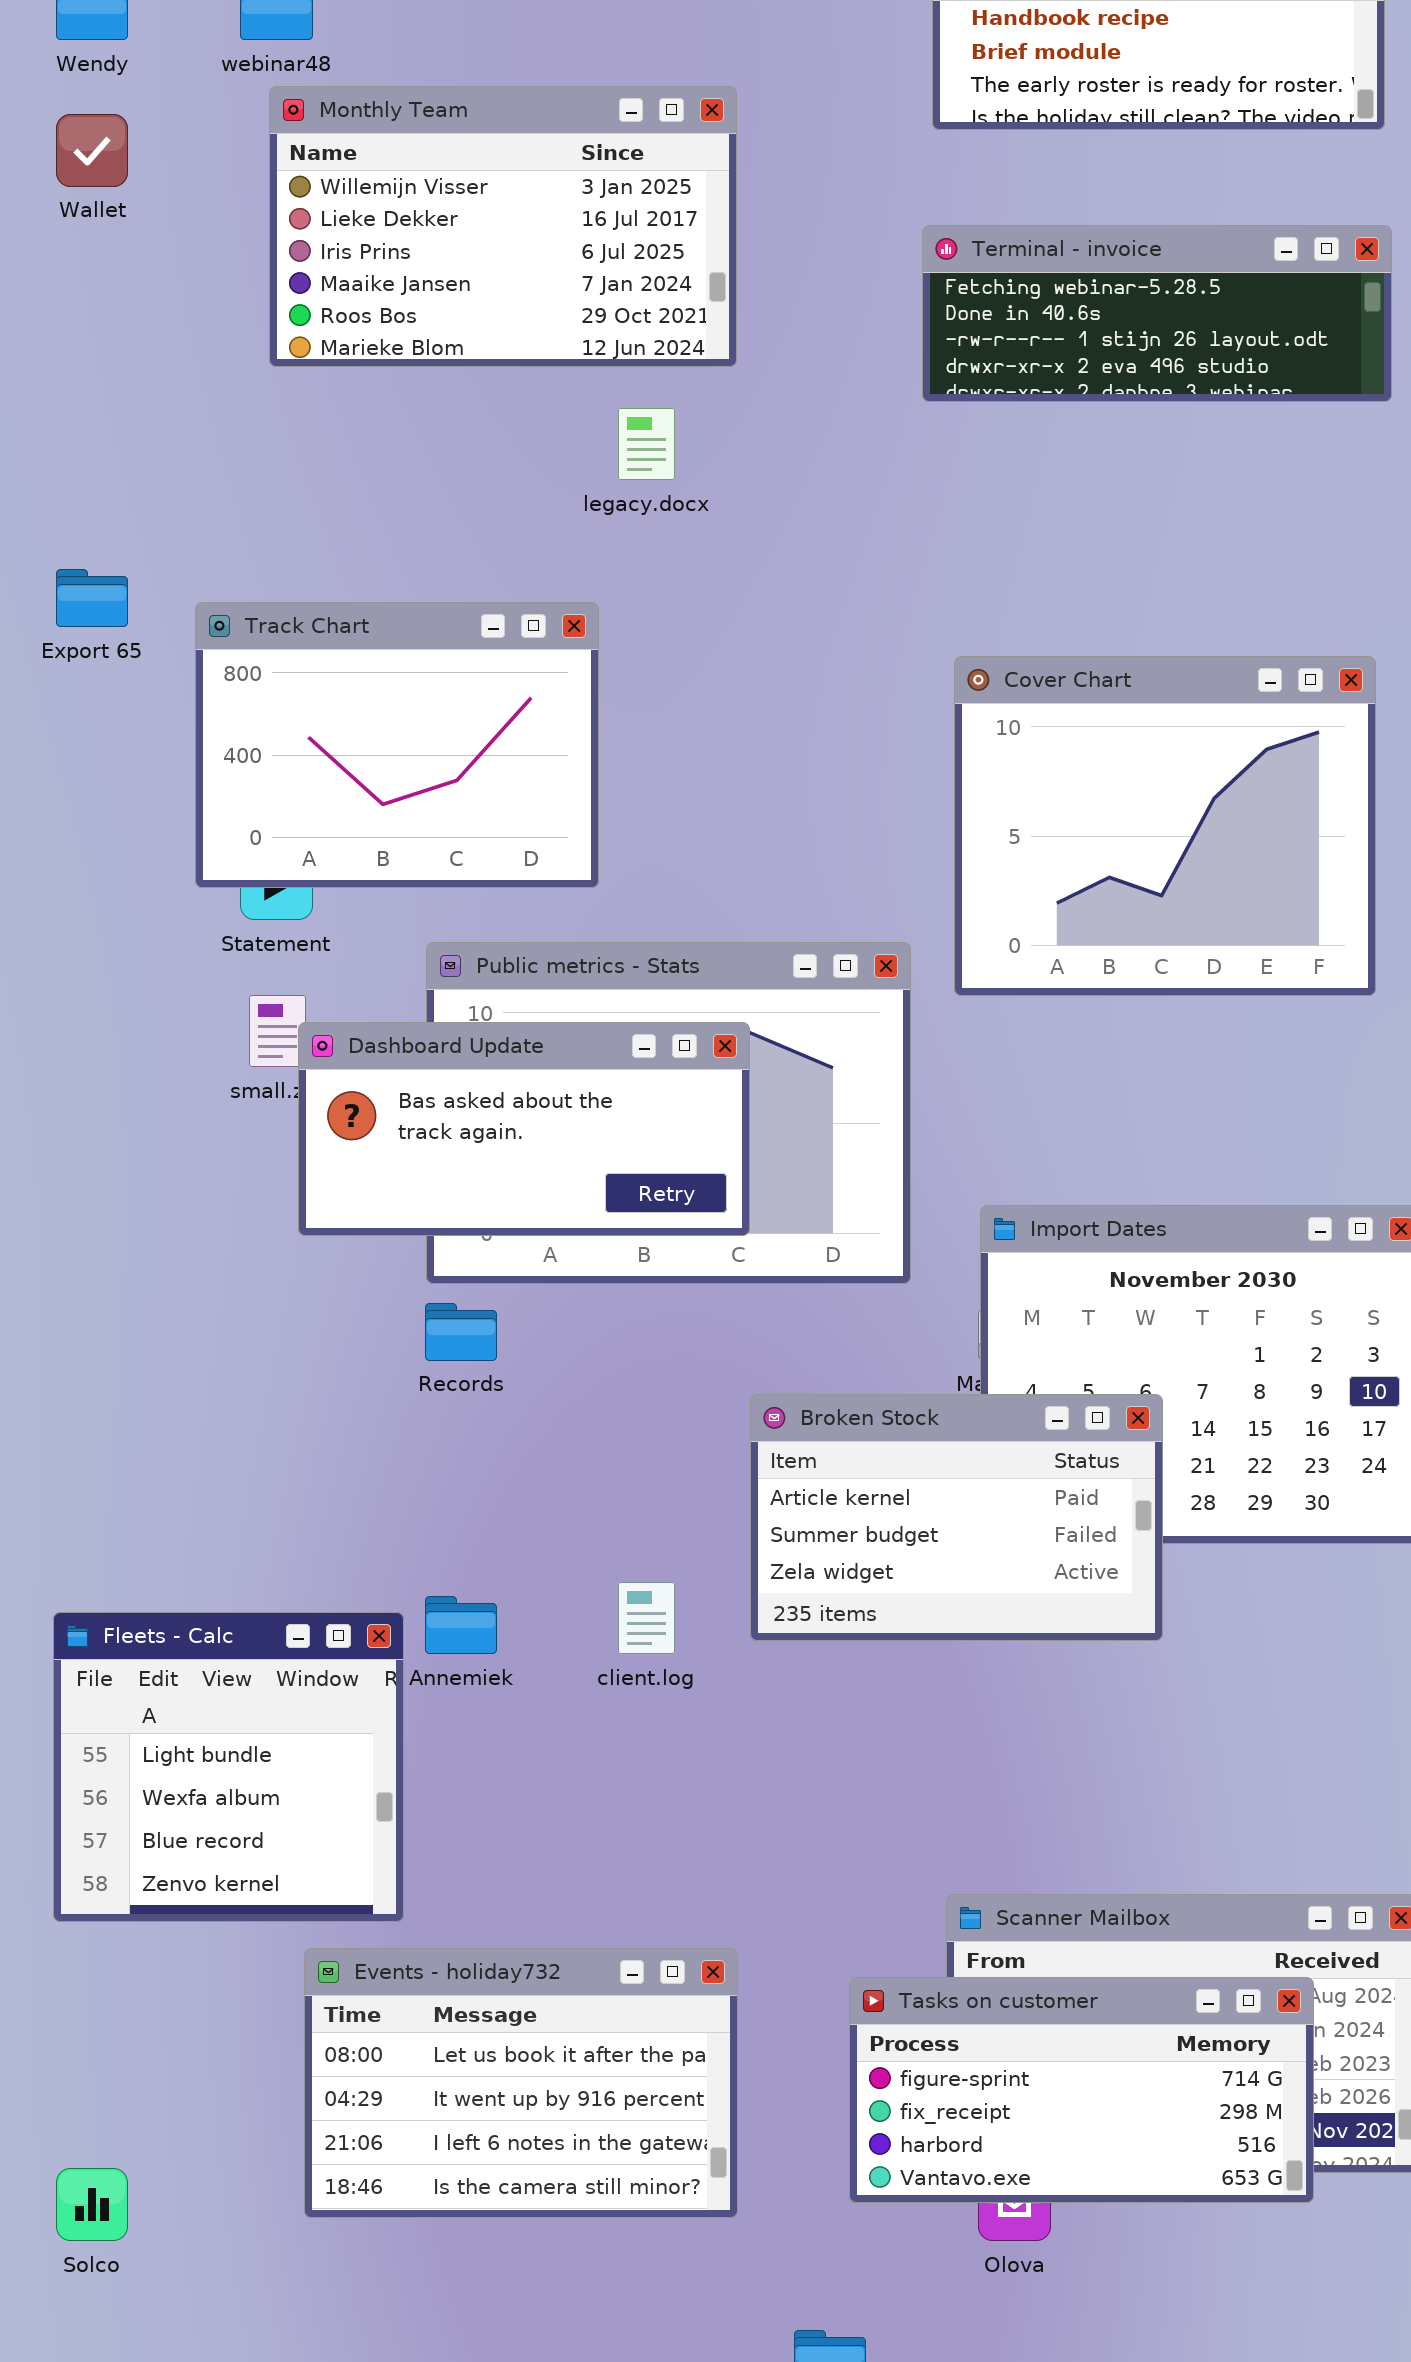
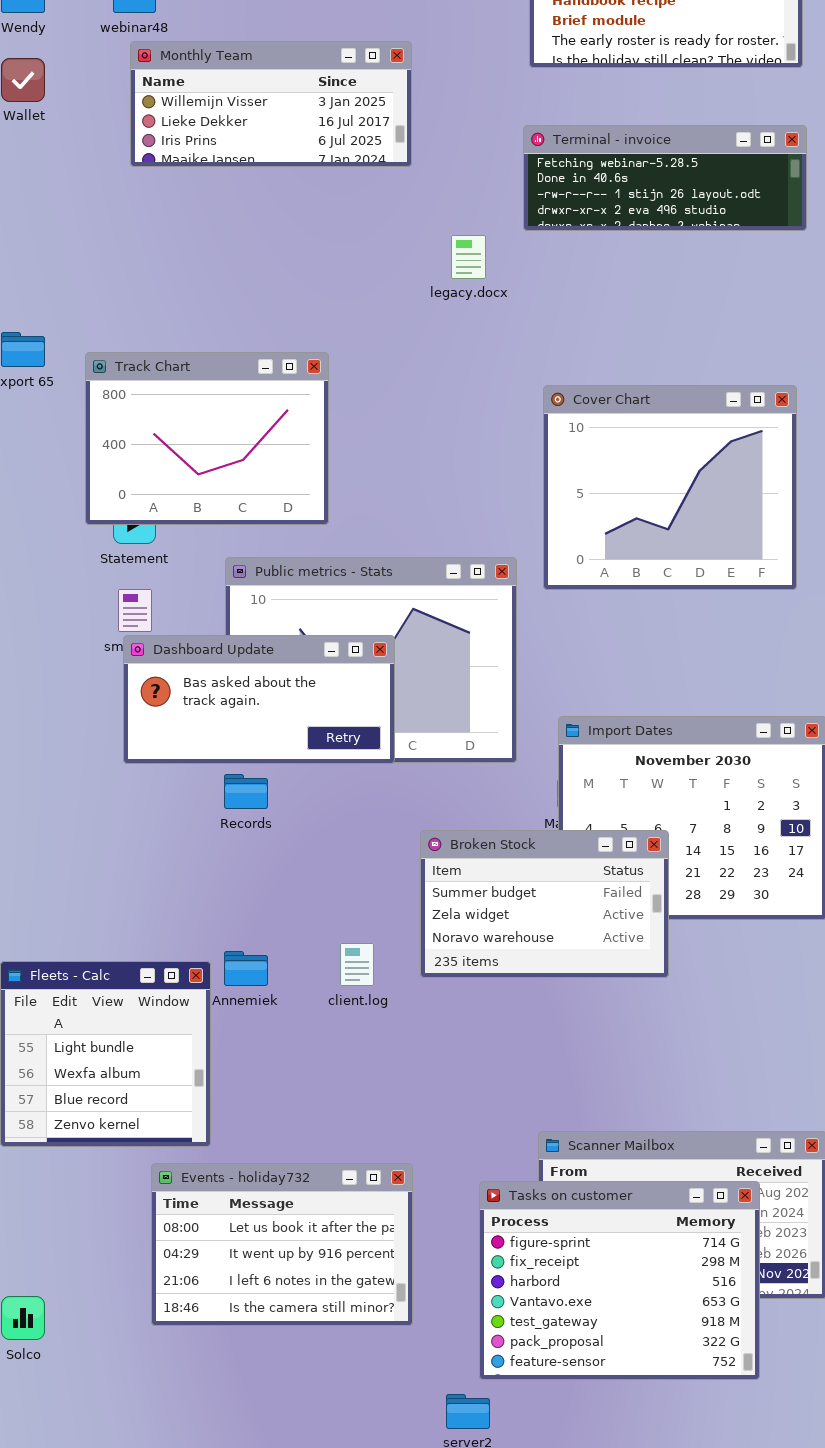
Monthly Team: [269,86,737,367] -> [130,41,412,167], resized
legacy.docx: [618,408,675,480] -> [451,235,486,279], moved
Dashboard Update: [298,1022,750,1236] -> [123,635,395,764], moved
Broken Stock: [750,1394,1163,1641] -> [420,830,669,978], scrolled down 1 row
Tasks on customer: [849,1977,1314,2203] -> [479,1181,760,1380], resized

